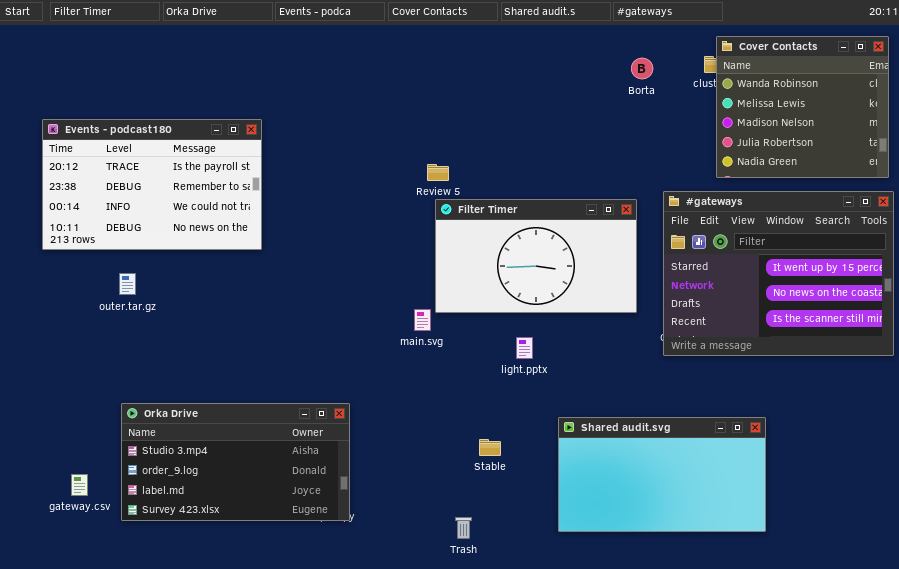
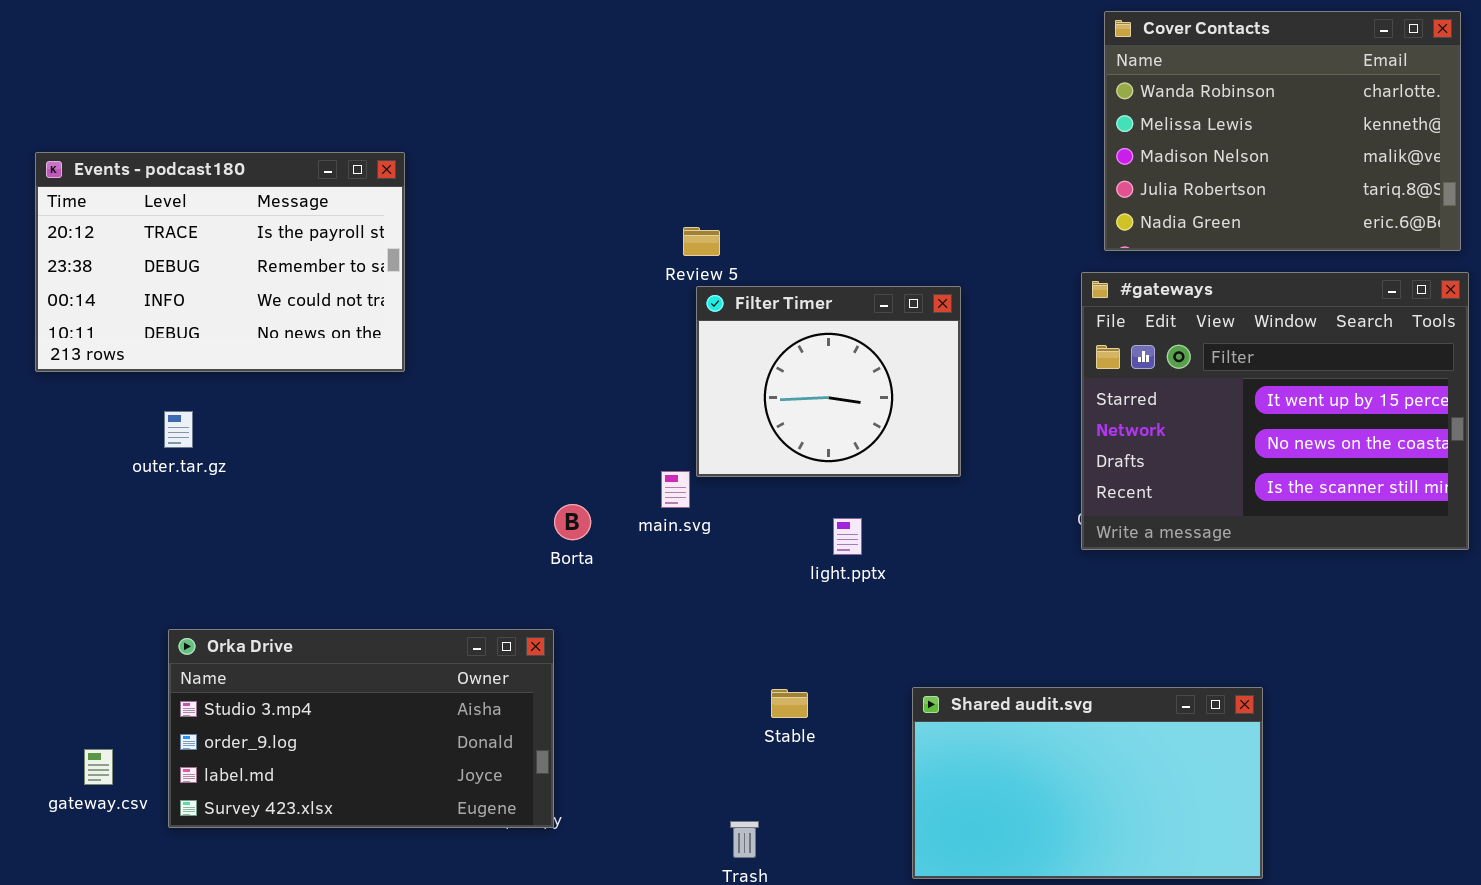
Cover Contacts: [716,36,889,178] -> [1104,11,1461,251], resized
Borta: [631,58,653,79] -> [554,504,591,540], moved
Filter Timer: [435,199,637,313] -> [696,286,961,477], resized
Shared audit.svg: [558,417,766,532] -> [912,687,1263,879], moved

